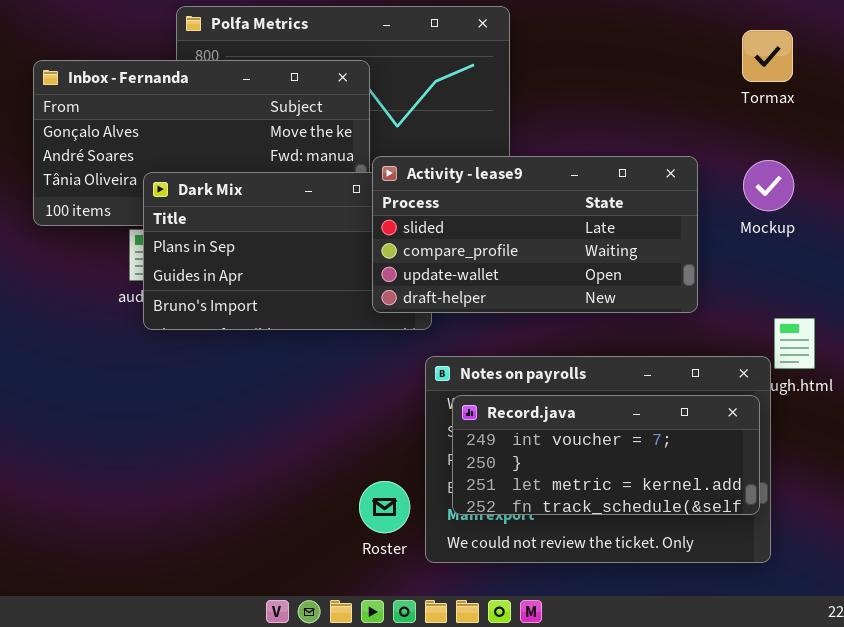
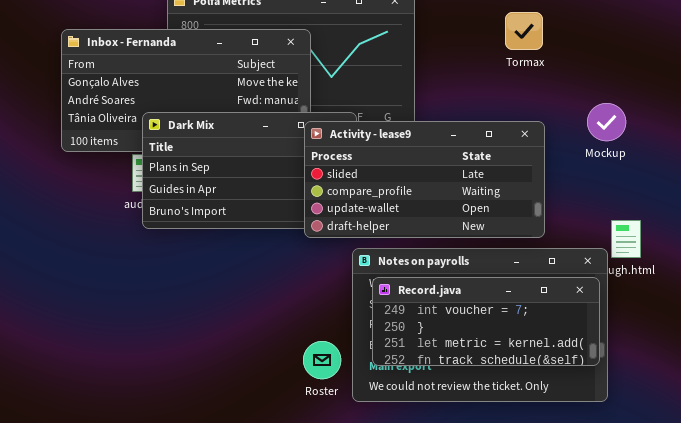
Tormax: [742,30,793,82] -> [505,12,543,50], moved
Activity - lease9: [372,156,698,313] -> [304,121,545,238], moved

